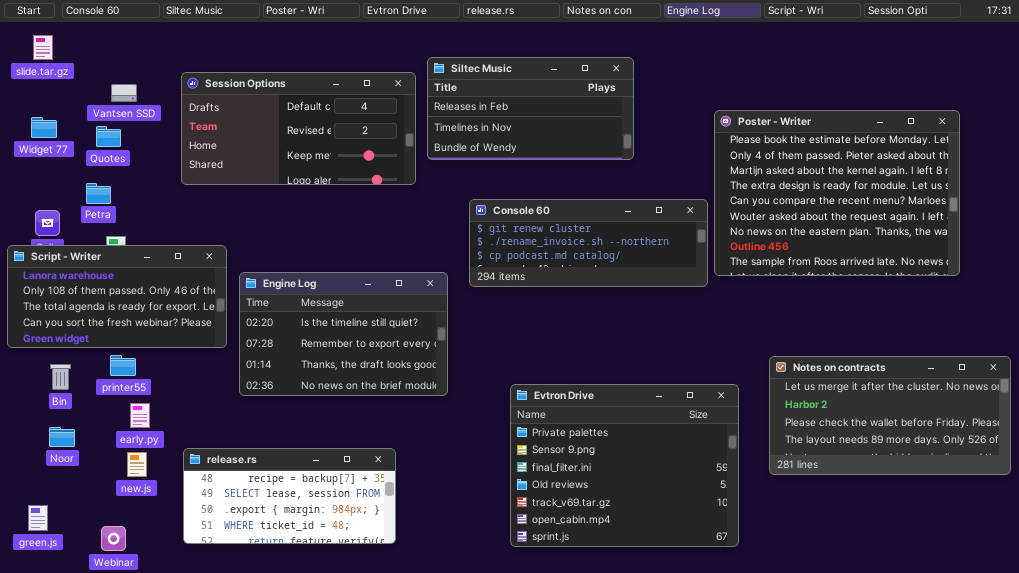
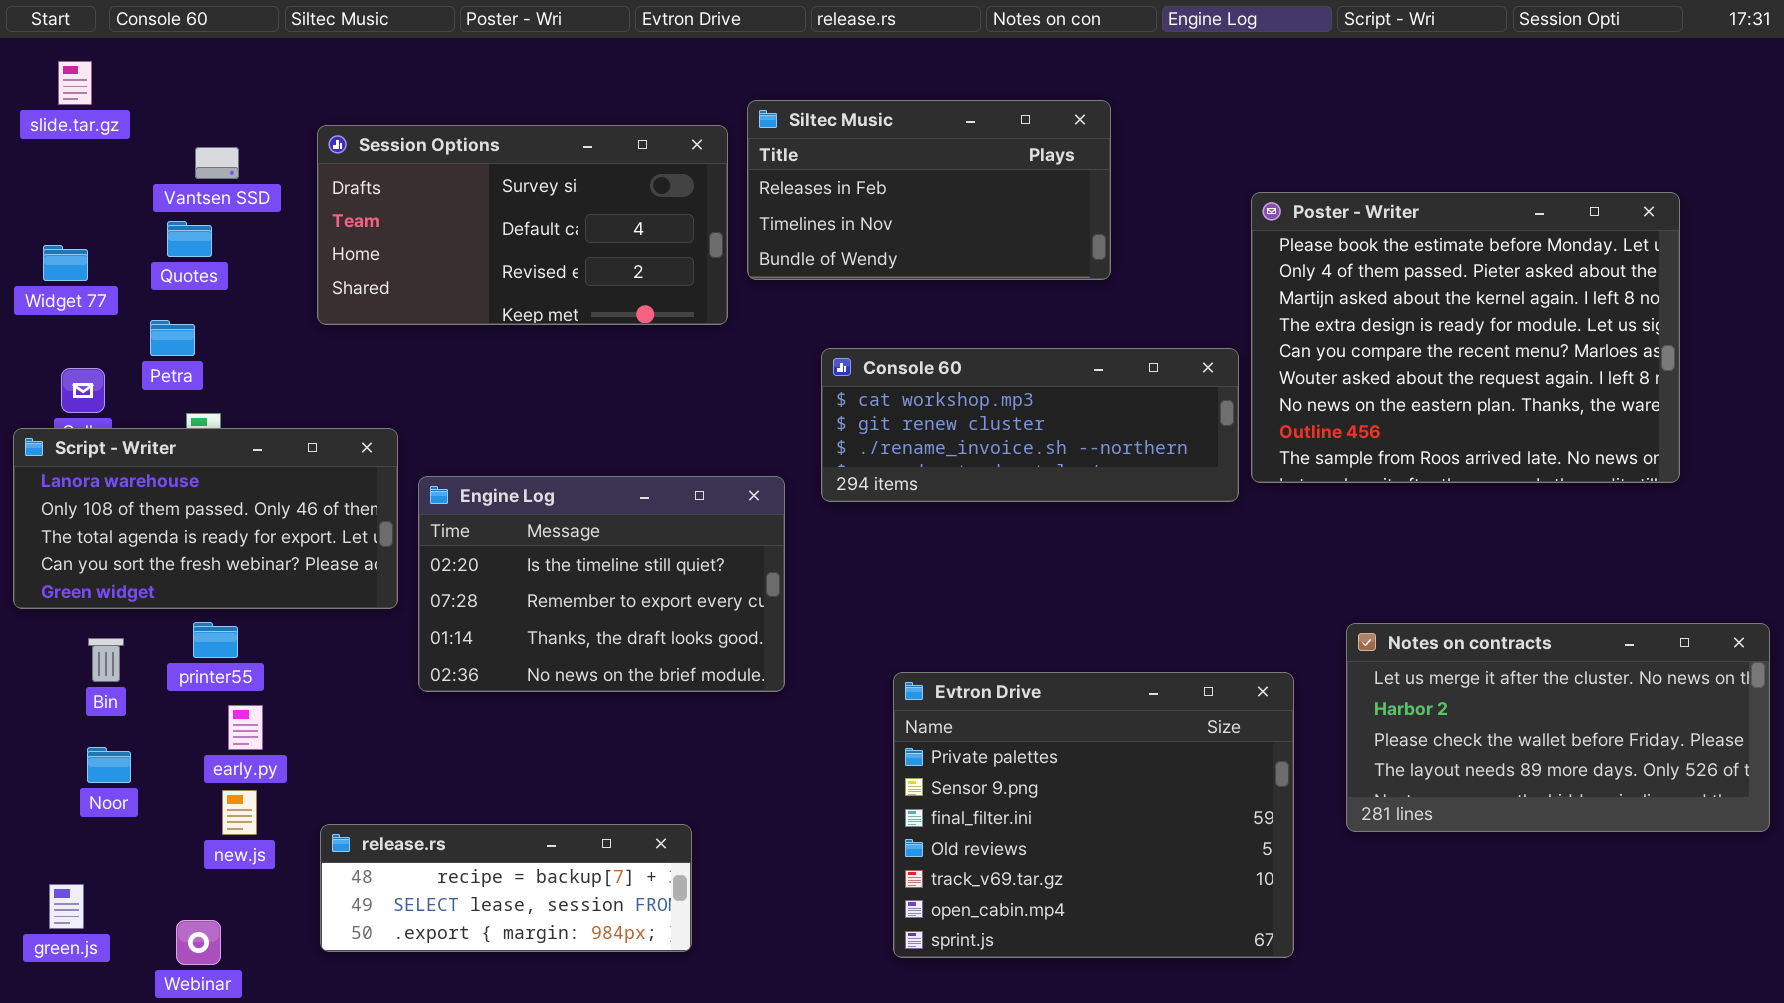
Session Options: [181,72,416,185] -> [317,125,728,325], scrolled up 1 row
Widget 77: [31,117,57,138] -> [43,245,88,281], moved
Console 60: [469,199,708,287] -> [821,348,1239,502], scrolled up 1 row
release.rs: [183,448,396,544] -> [320,824,692,952], resized

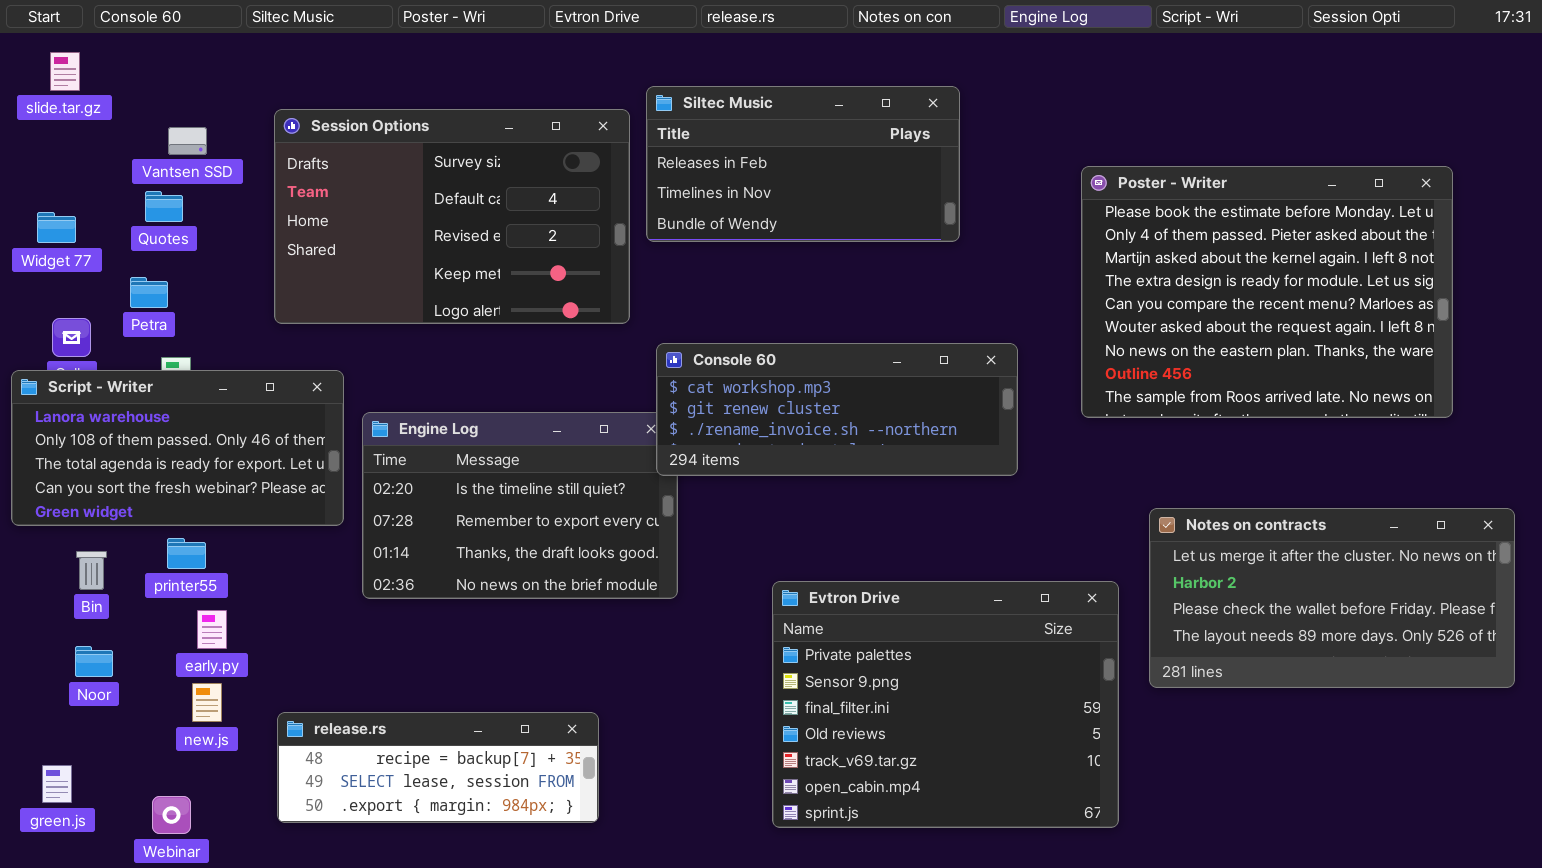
Session Options: [317,125,728,325] -> [274,109,630,324], resized
Console 60: [821,348,1239,502] -> [656,343,1018,476], moved
Notes on contracts: [1346,623,1770,832] -> [1149,508,1515,688], moved

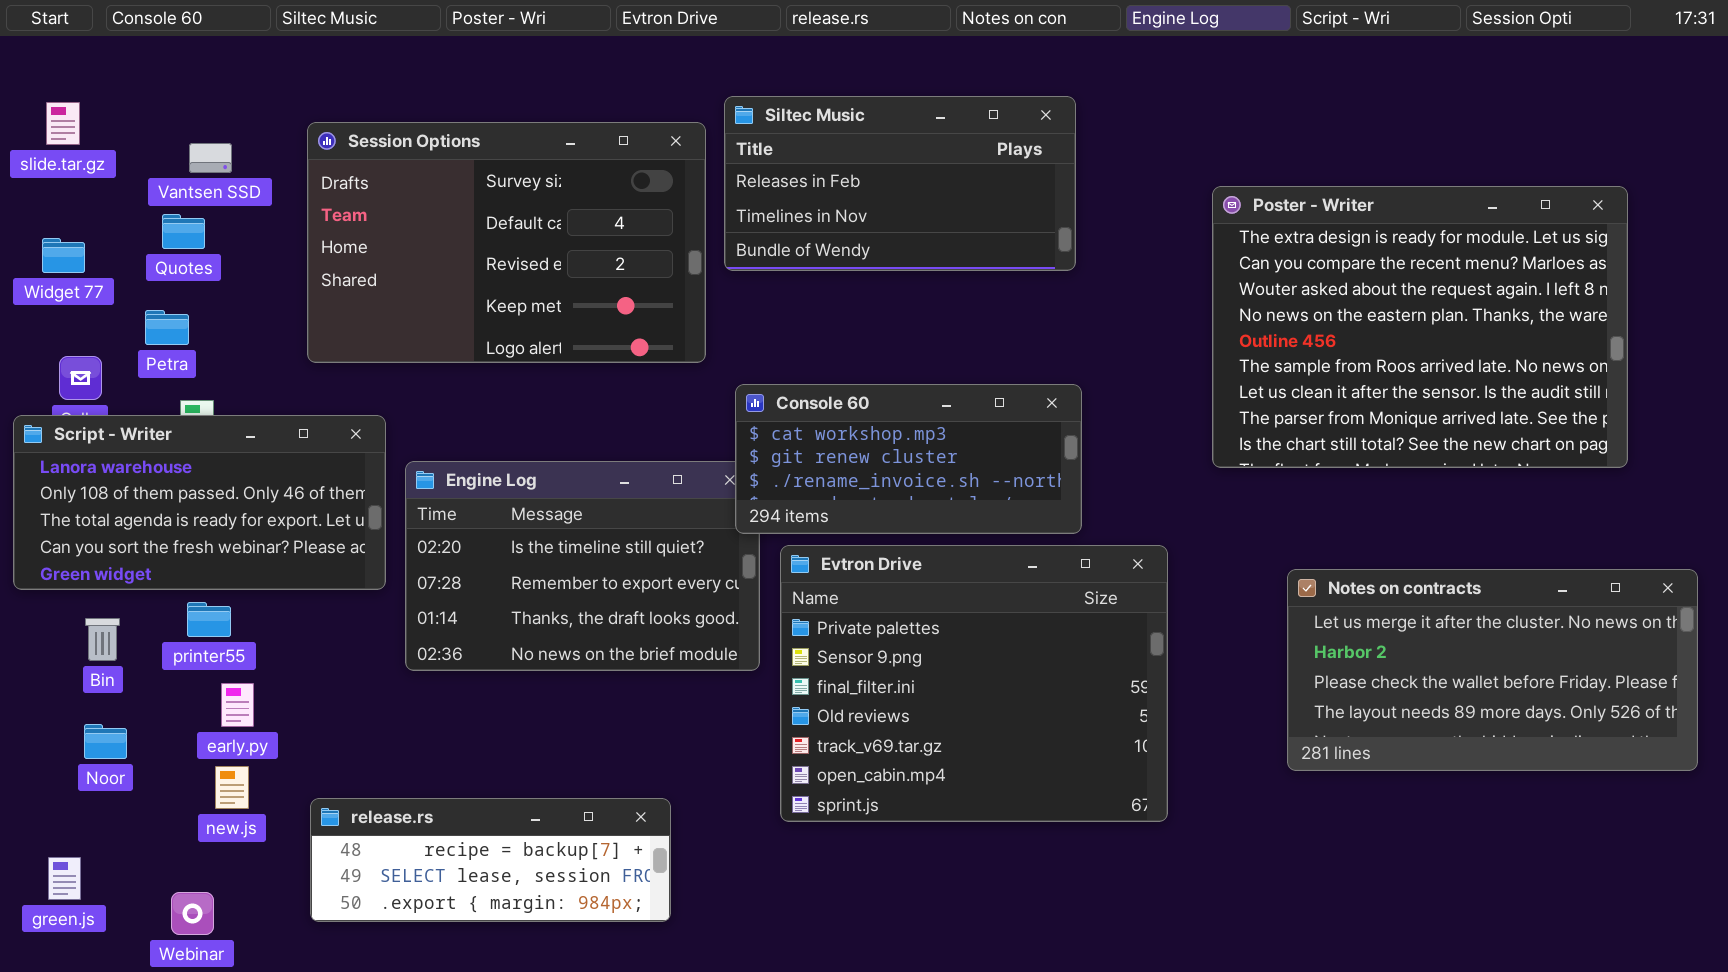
slide.tar.gz: [50,52,80,91] -> [46,102,80,145], moved
Poster - Writer: [1081,166,1453,418] -> [1212,186,1628,468], scrolled down 3 rows
Console 60: [656,343,1018,476] -> [735,384,1082,534], resized
Evtron Drive: [772,581,1119,828] -> [780,545,1168,822], moved

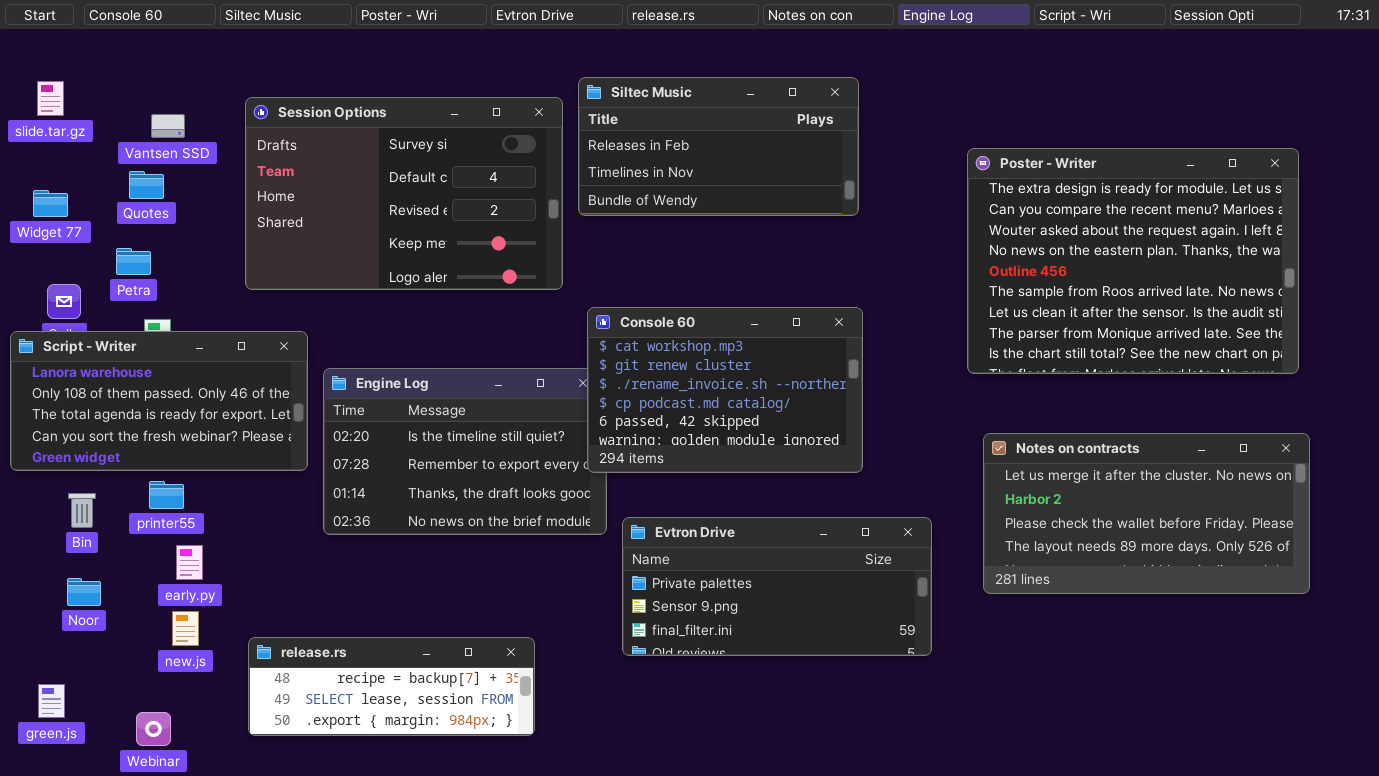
Console 60: [735,384,1082,534] -> [587,307,863,473], resized
Evtron Drive: [780,545,1168,822] -> [622,517,932,656], resized
Notes on contracts: [1287,569,1698,771] -> [983,433,1310,594], moved

